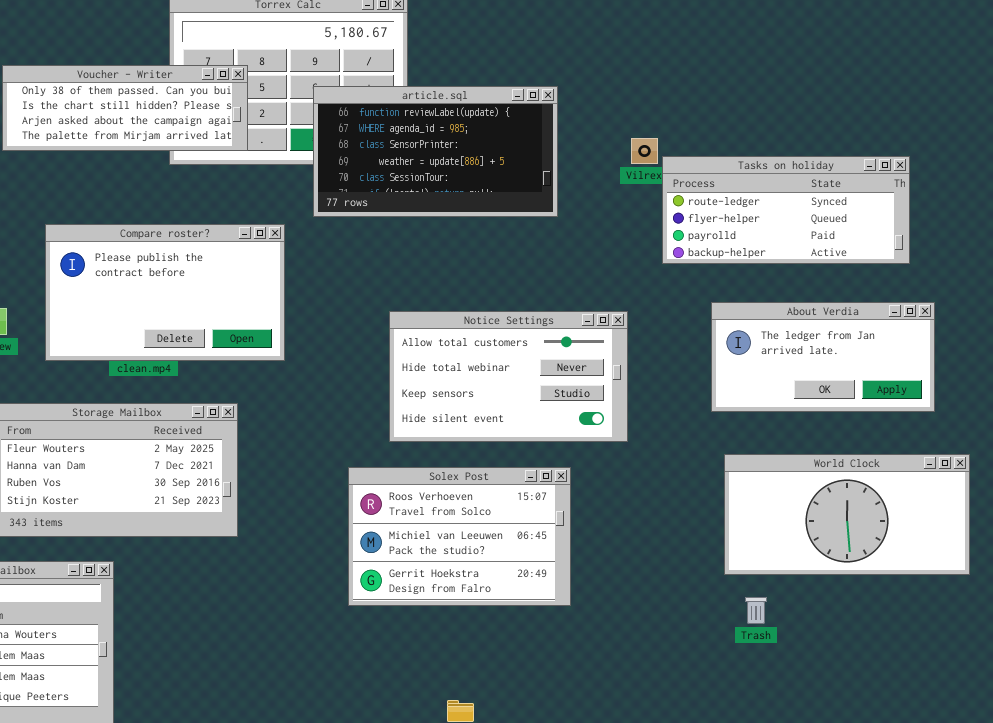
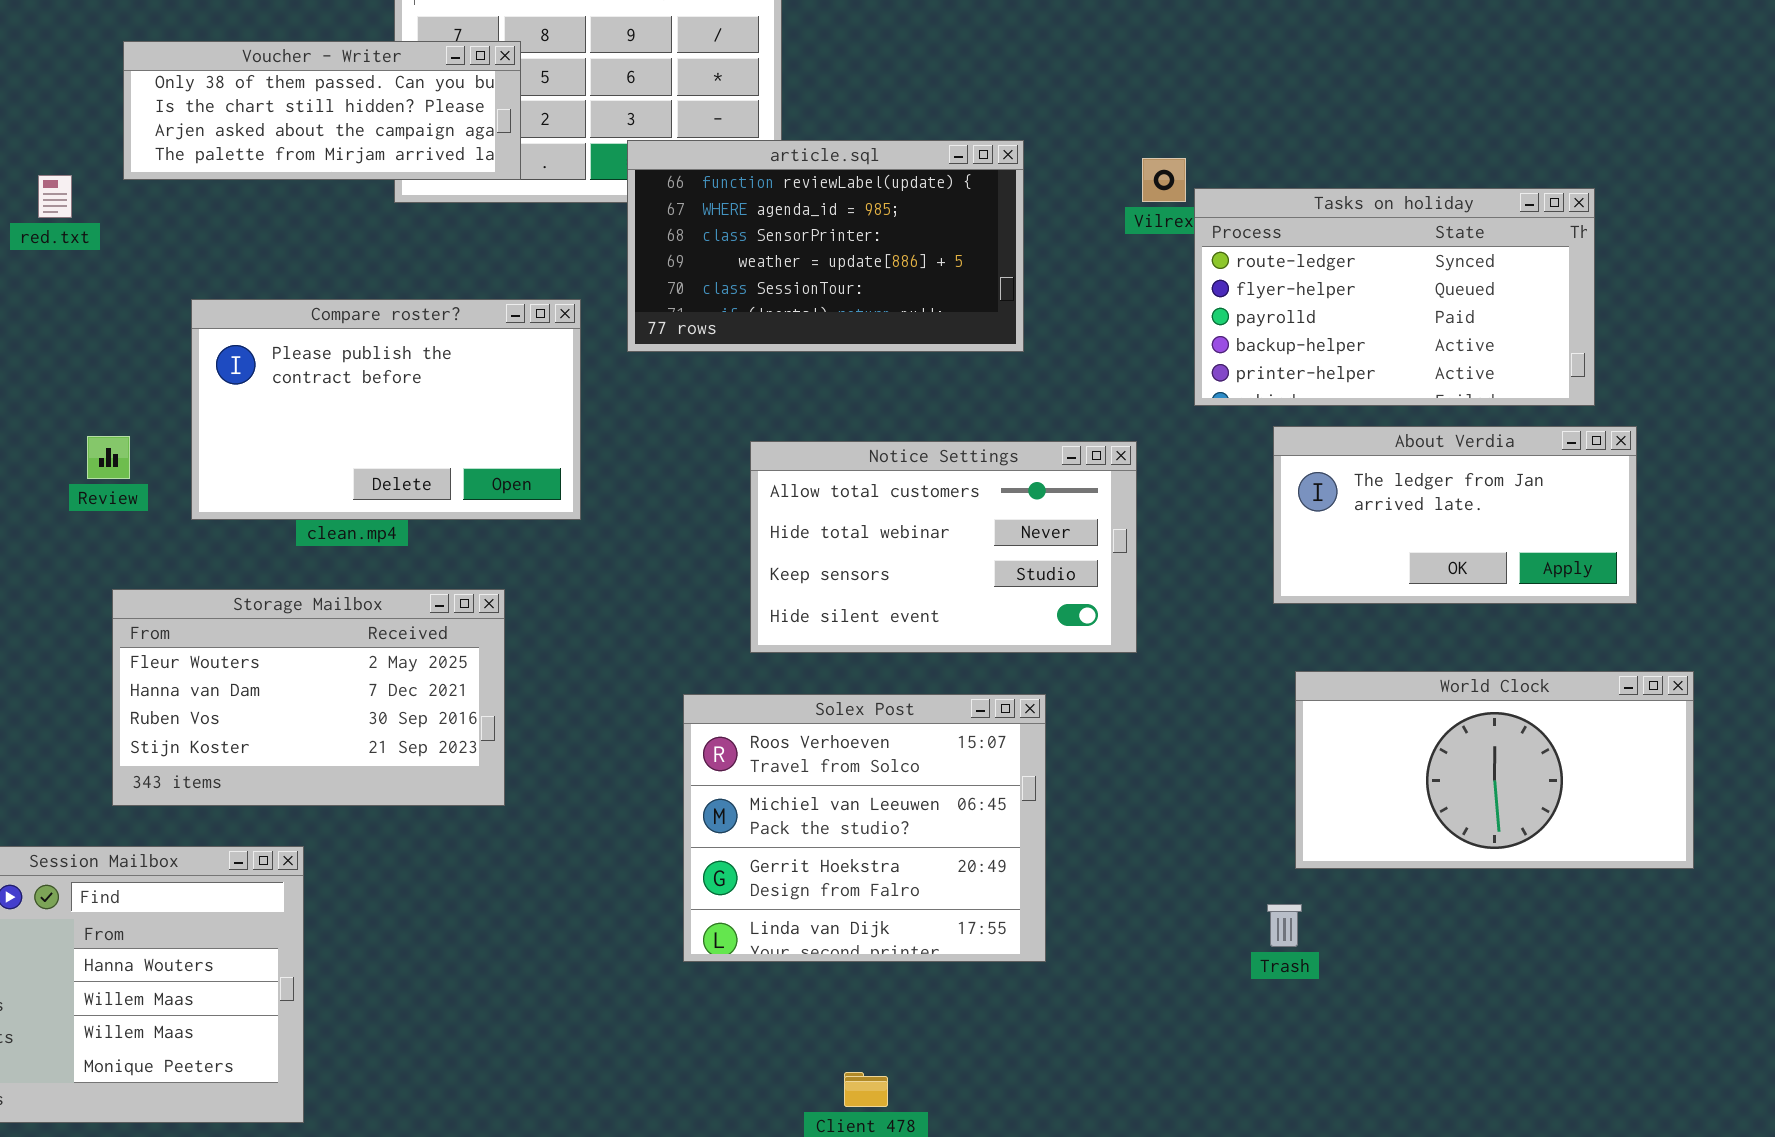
article.sql: [313,86,558,217] -> [627,140,1024,352], moved
Tasks on holiday: [662,156,910,264] -> [1194,188,1595,406], resized
Solex Post: [348,467,571,606] -> [683,694,1046,962], resized
Trash: [745,597,767,624] -> [1267,904,1302,947], moved

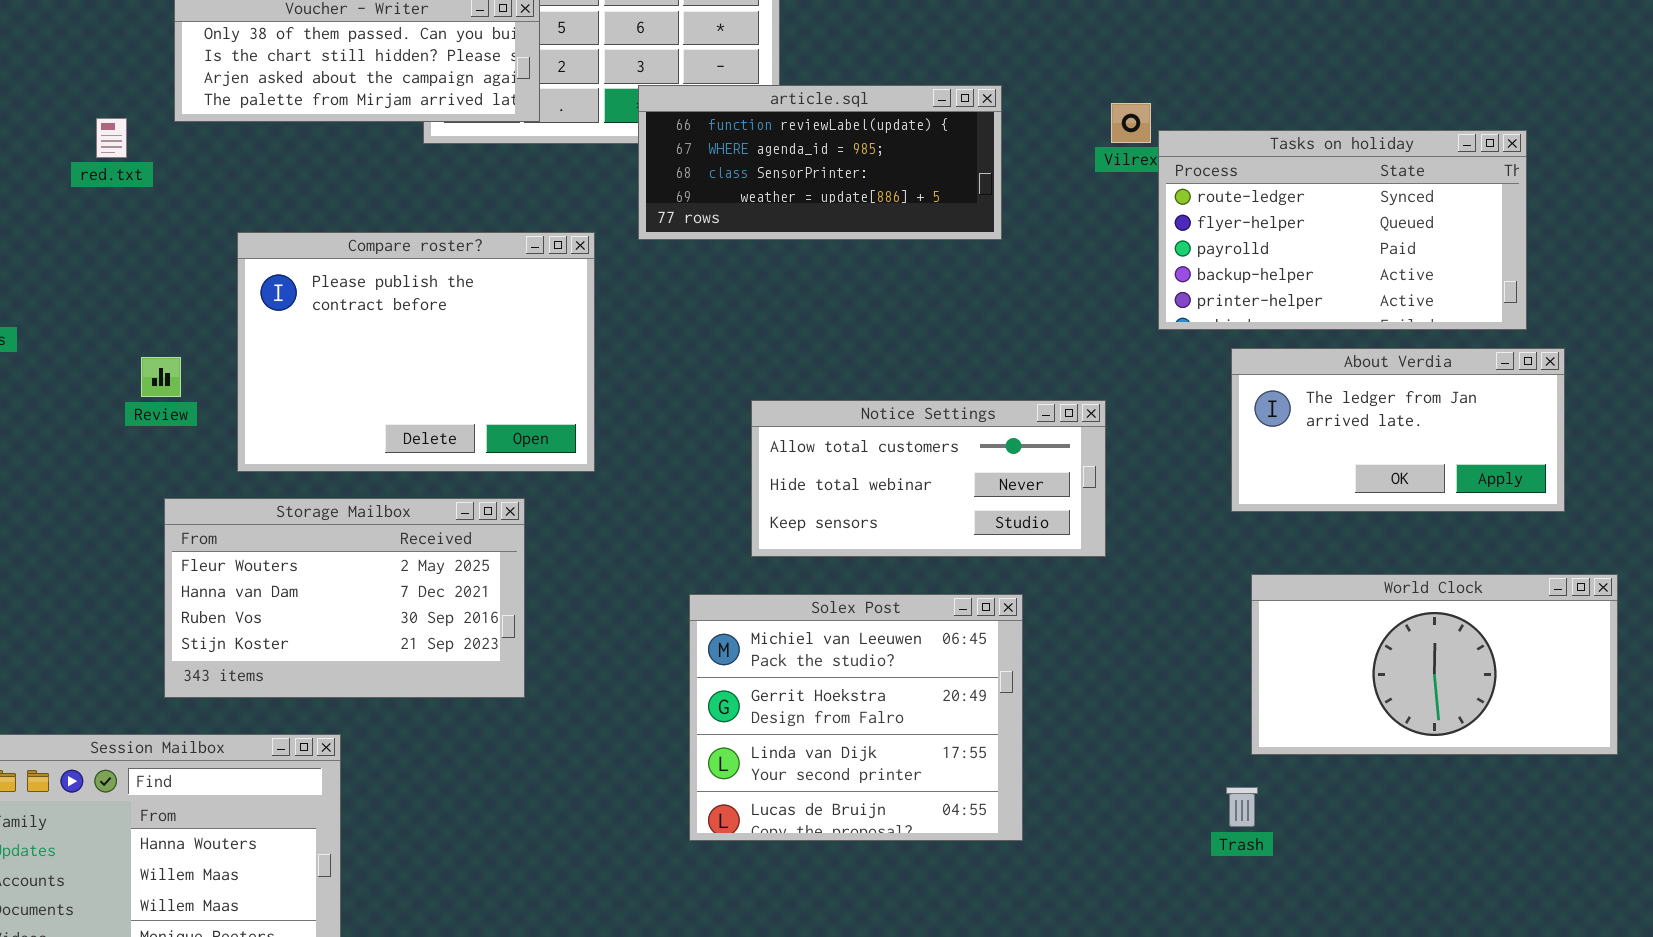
article.sql: [627,140,1024,352] -> [638,85,1002,240], resized
Compare roster?: [191,299,581,520] -> [237,232,595,472], resized
Notice Settings: [750,441,1137,653] -> [751,400,1106,557], resized
Solex Post: [683,694,1046,962] -> [689,594,1023,841], scrolled down 1 row

